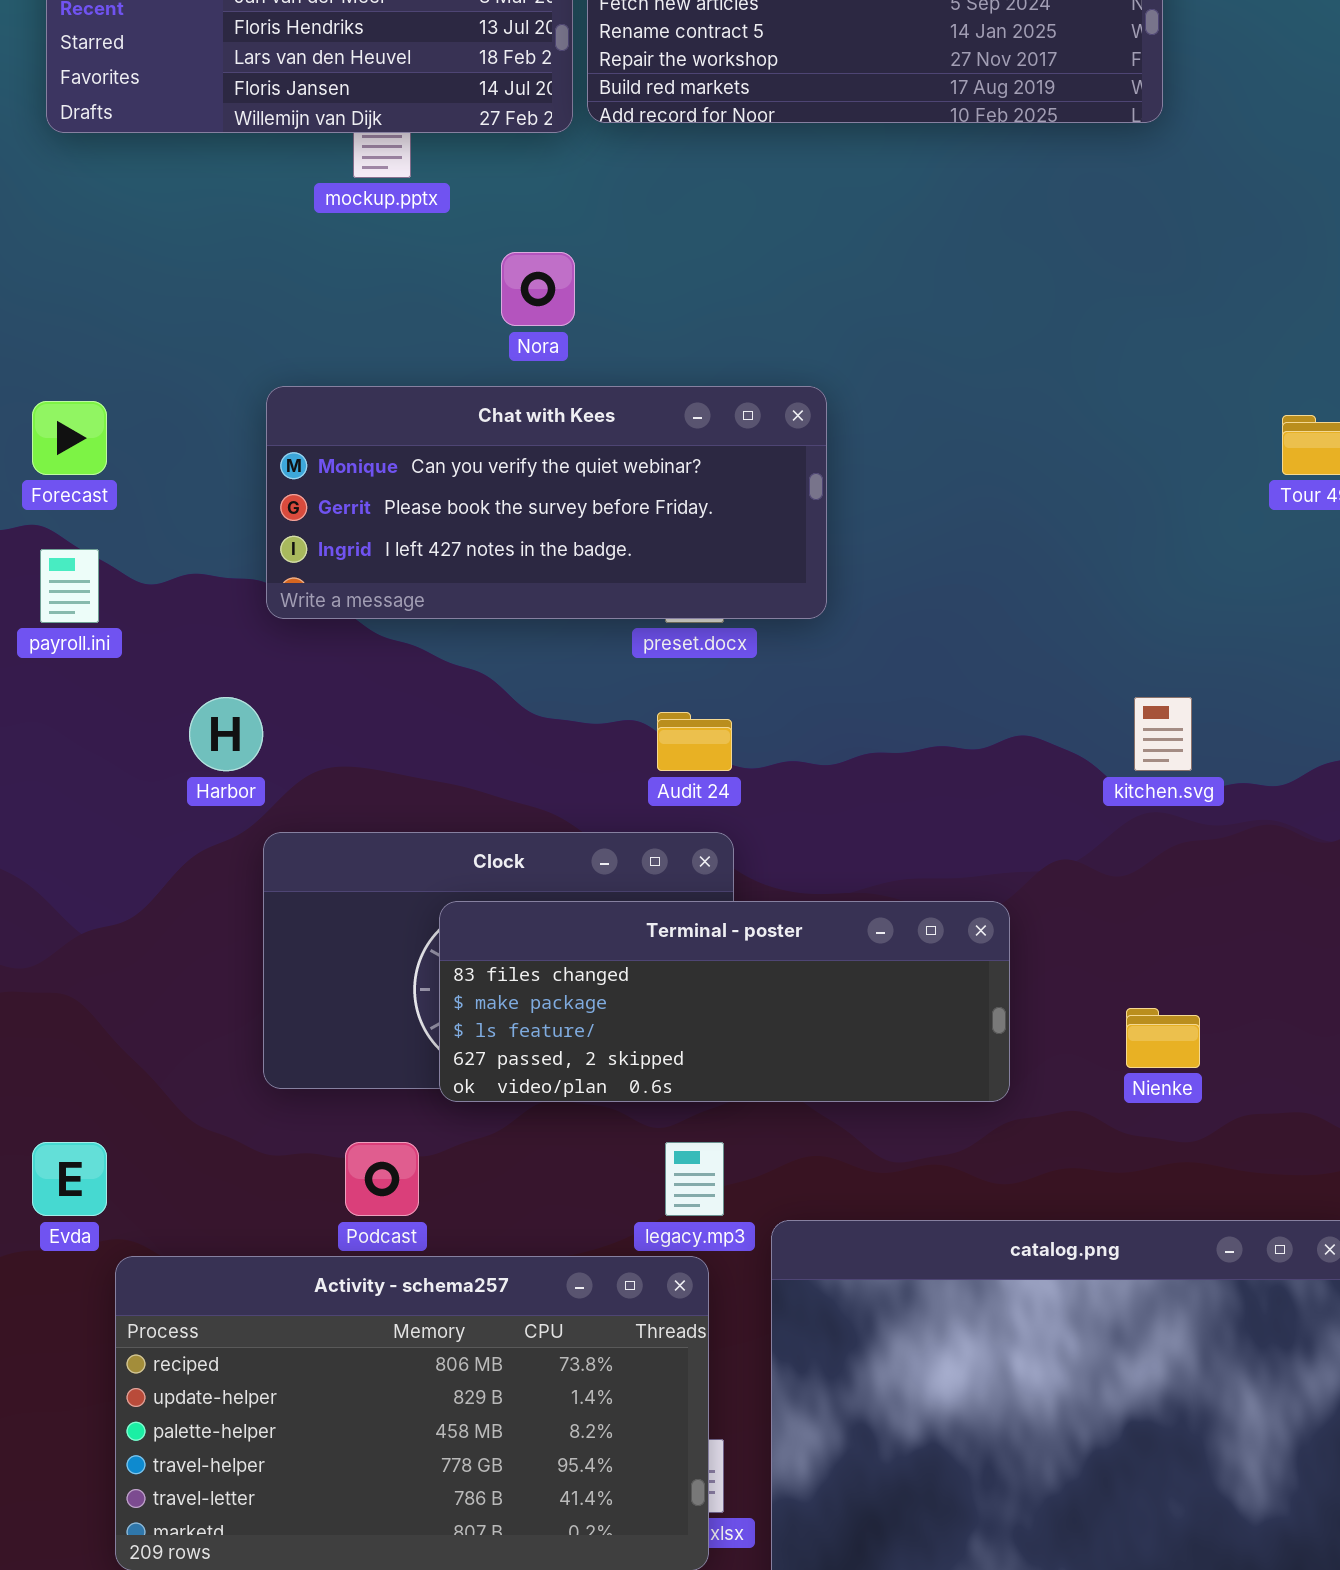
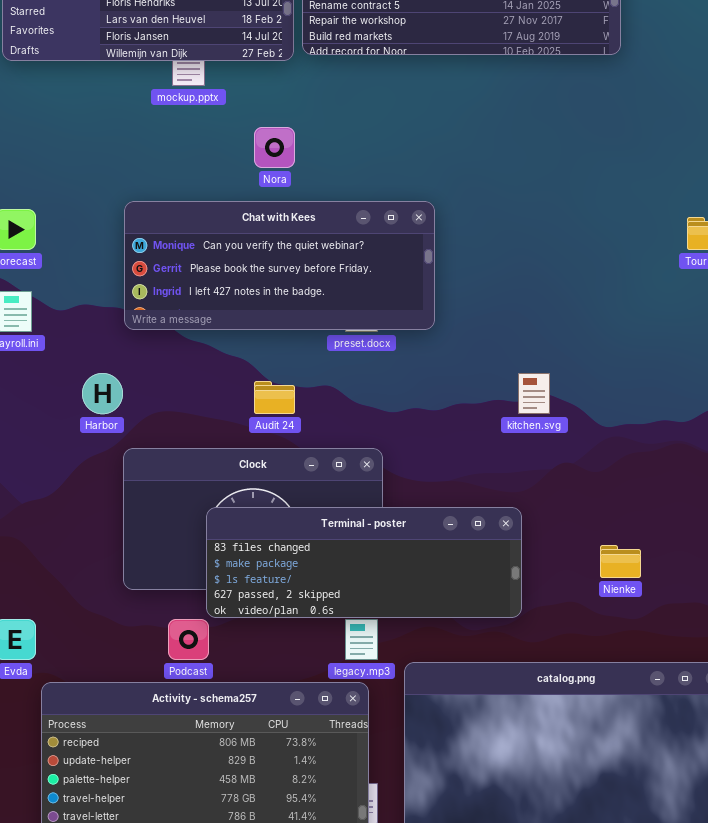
kitchen.svg: [1134,697,1192,771] -> [518,373,550,414], moved
Audit 24: [657,712,732,771] -> [254,381,295,414], moved
Terminal - poster: [439,901,1010,1102] -> [206,507,522,618], moved

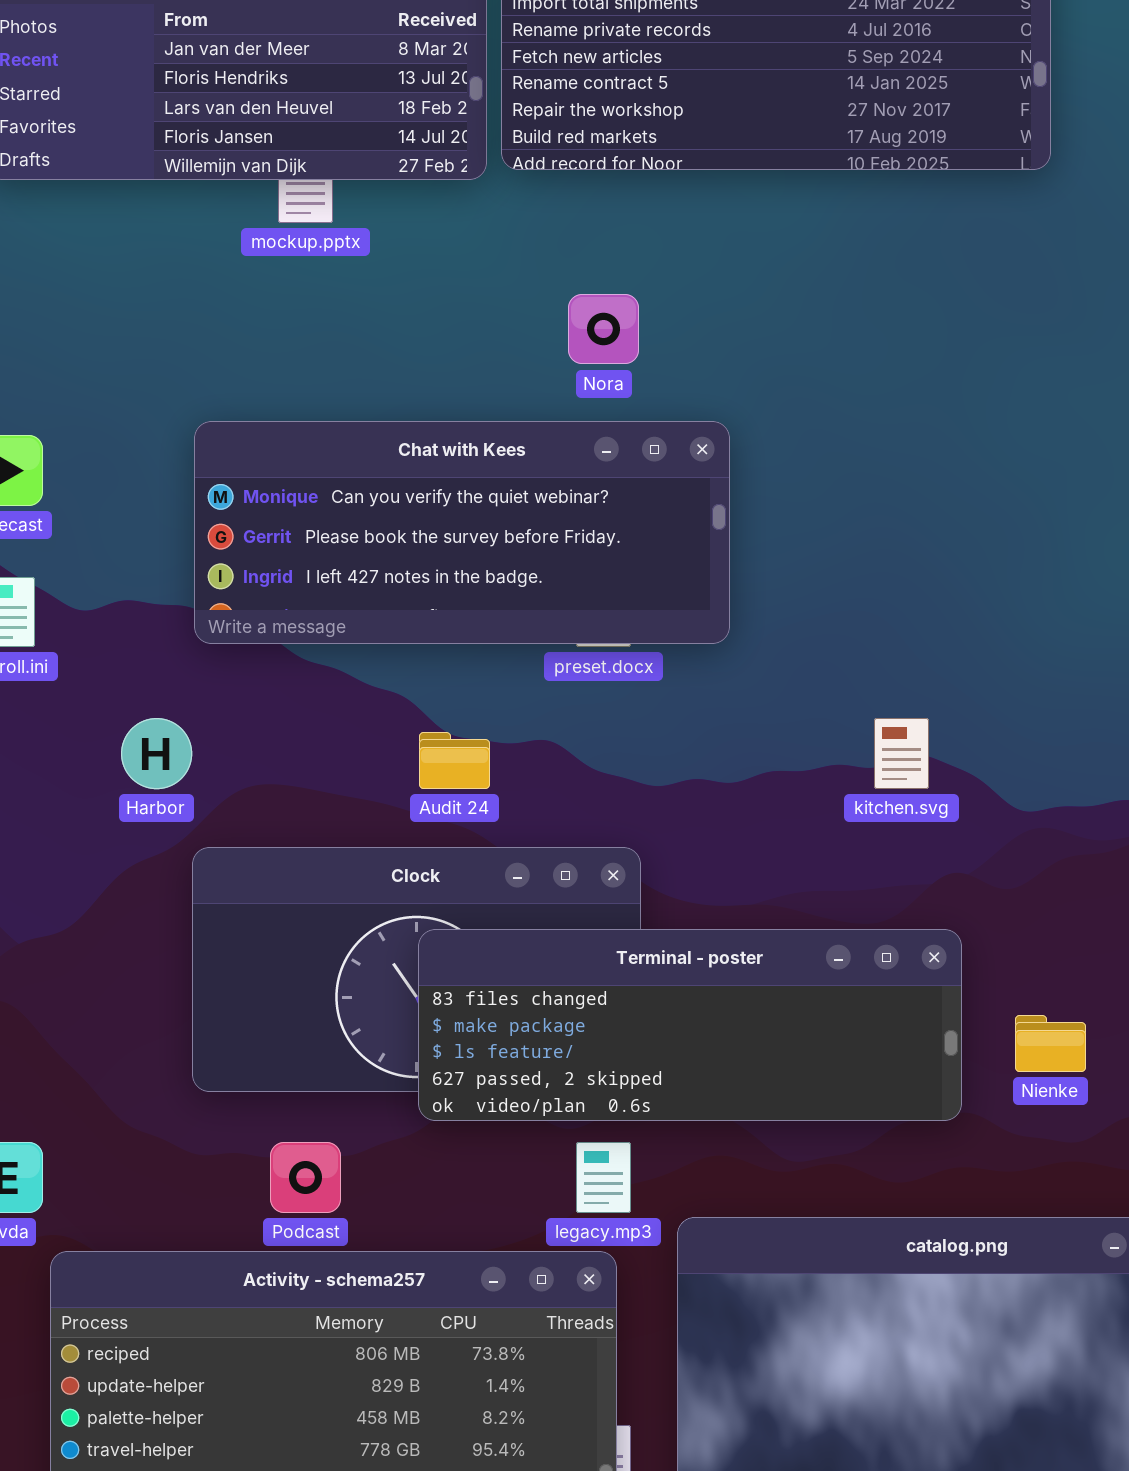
Nora: [254,127,295,168] -> [568,294,639,364], moved
Terminal - poster: [206,507,522,618] -> [418,929,962,1121], moved

